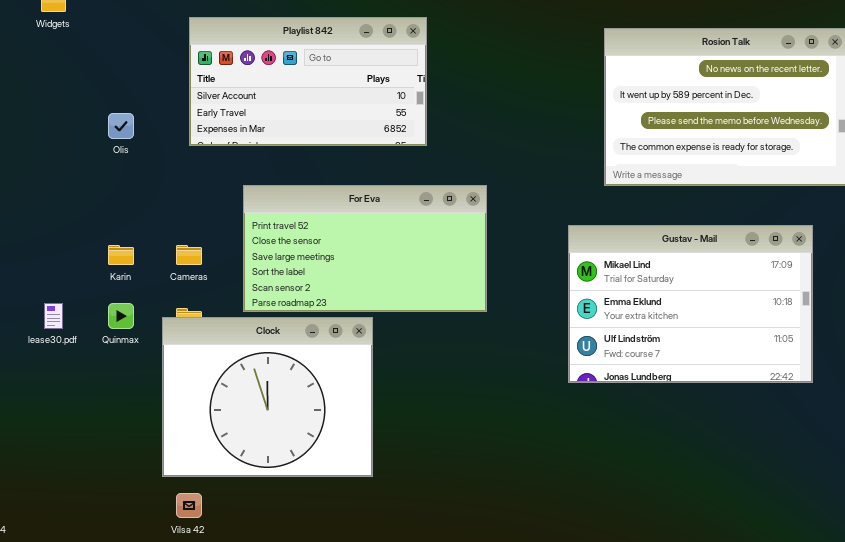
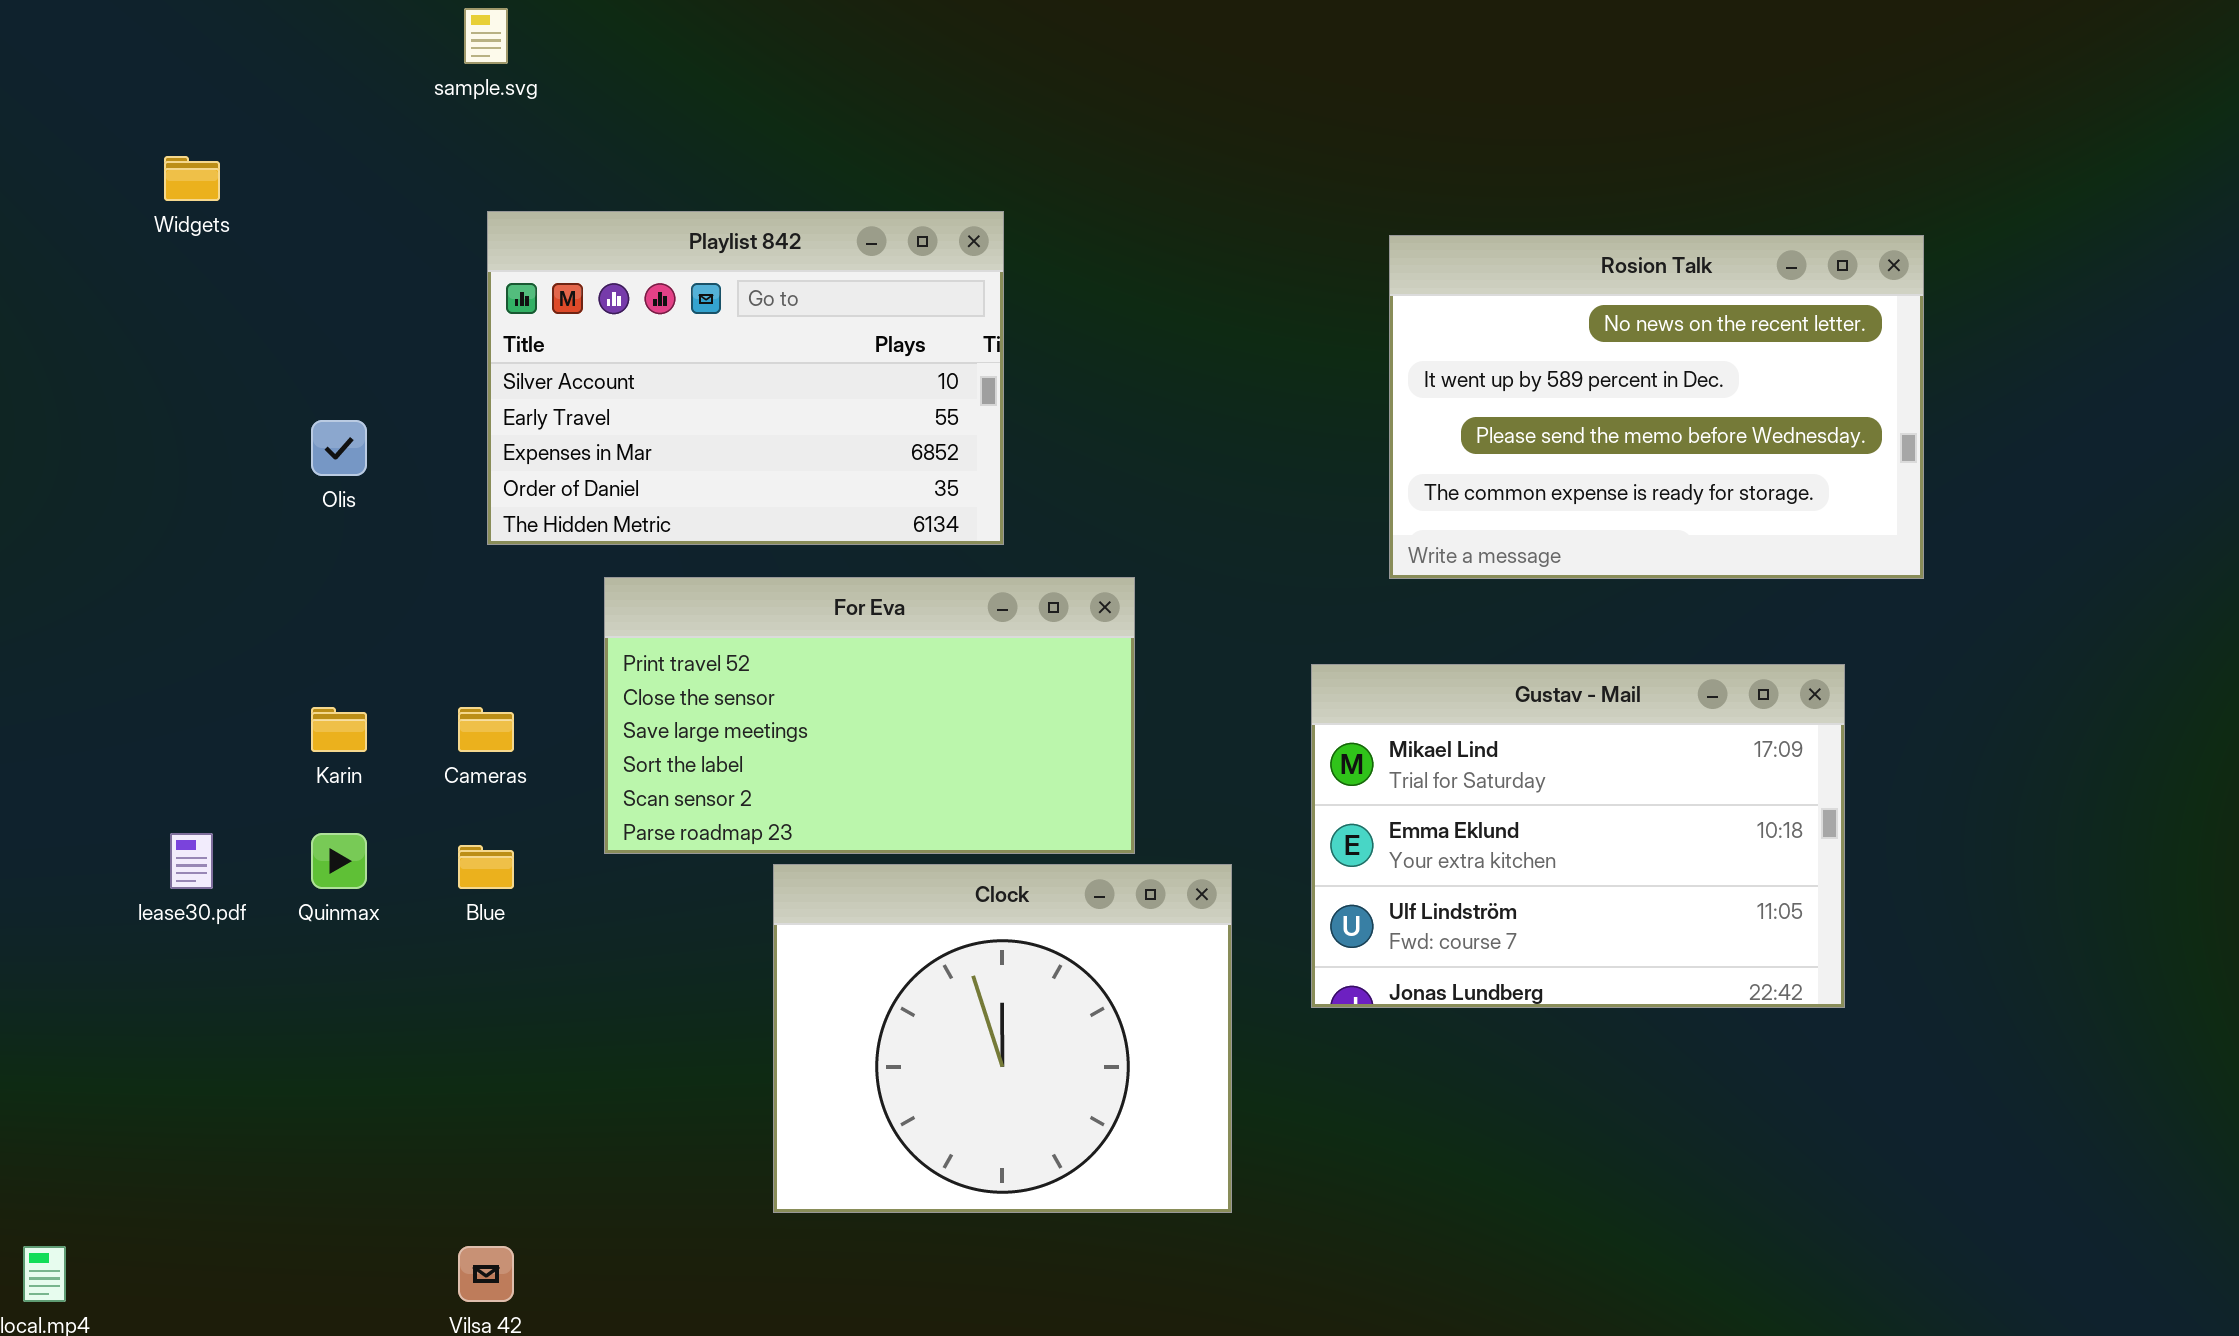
Playlist 842: [189,17,427,146] -> [487,211,1004,545], resized
Clock: [162,317,373,477] -> [773,864,1232,1213], moved

